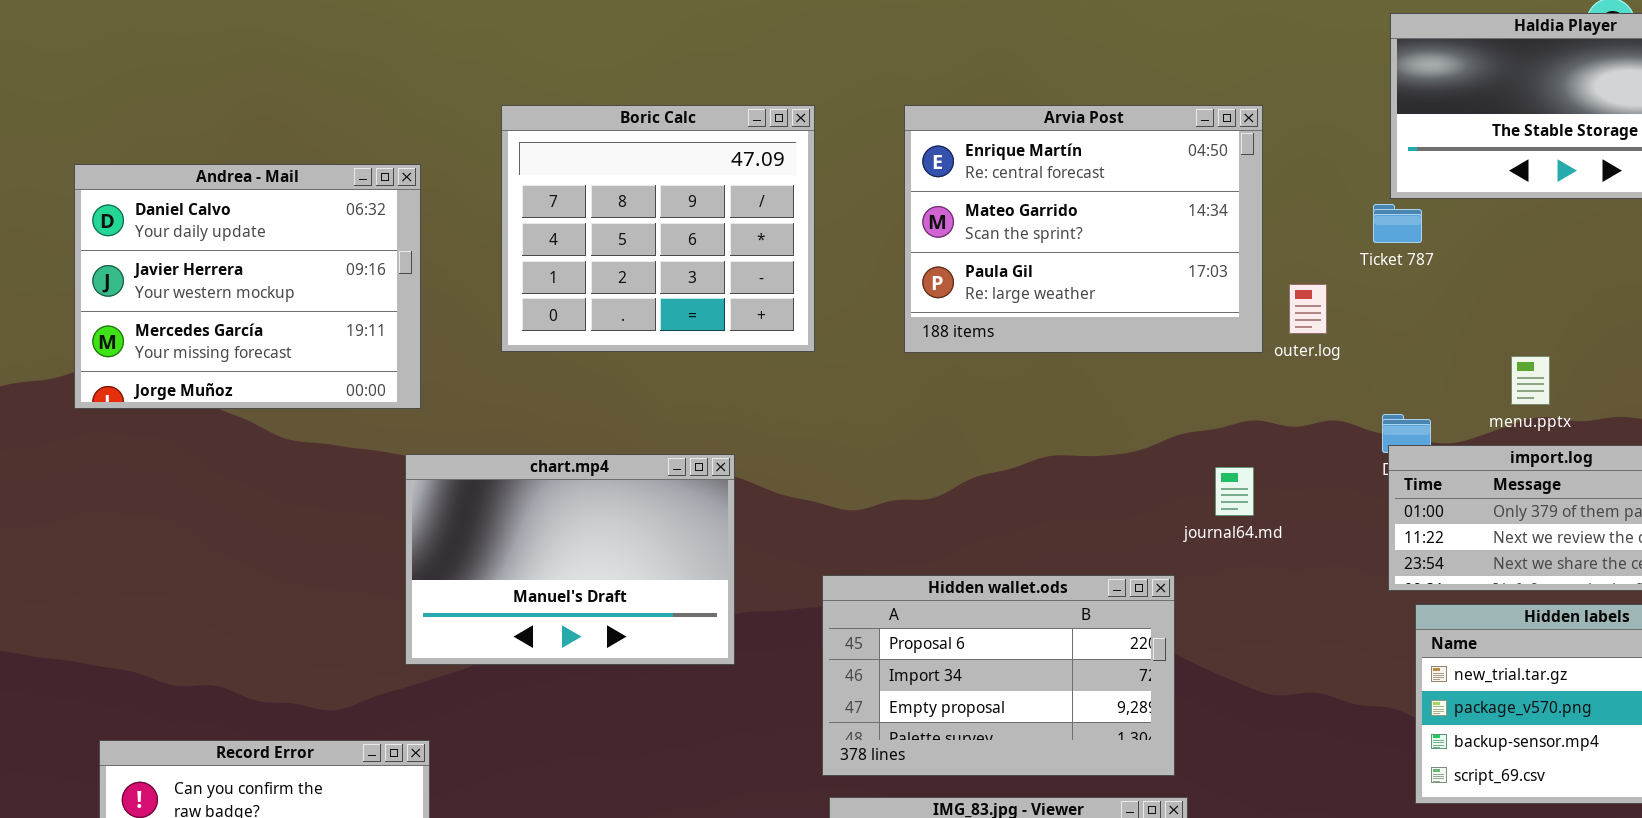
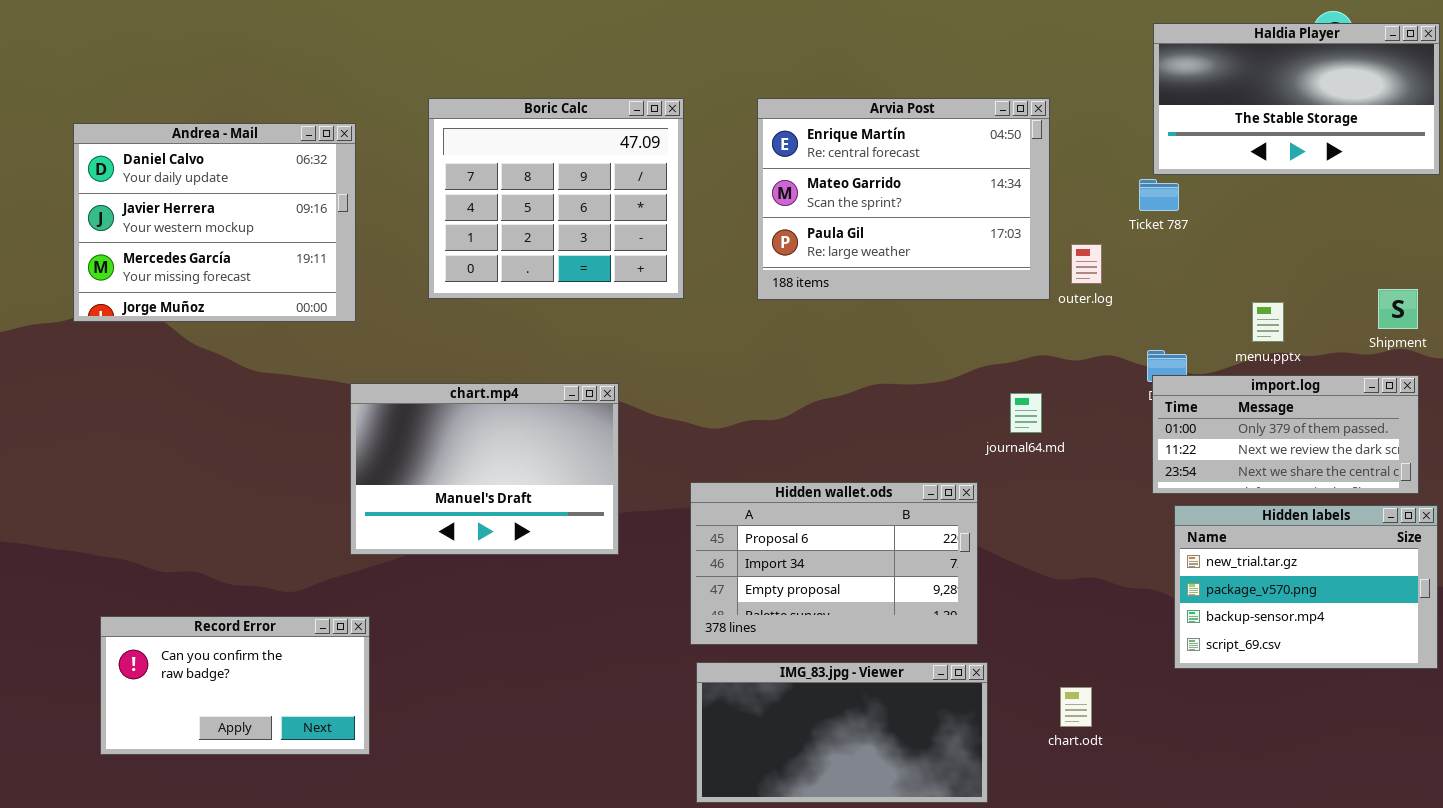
Andrea - Mail: [74,164,421,409] -> [73,123,356,322], moved

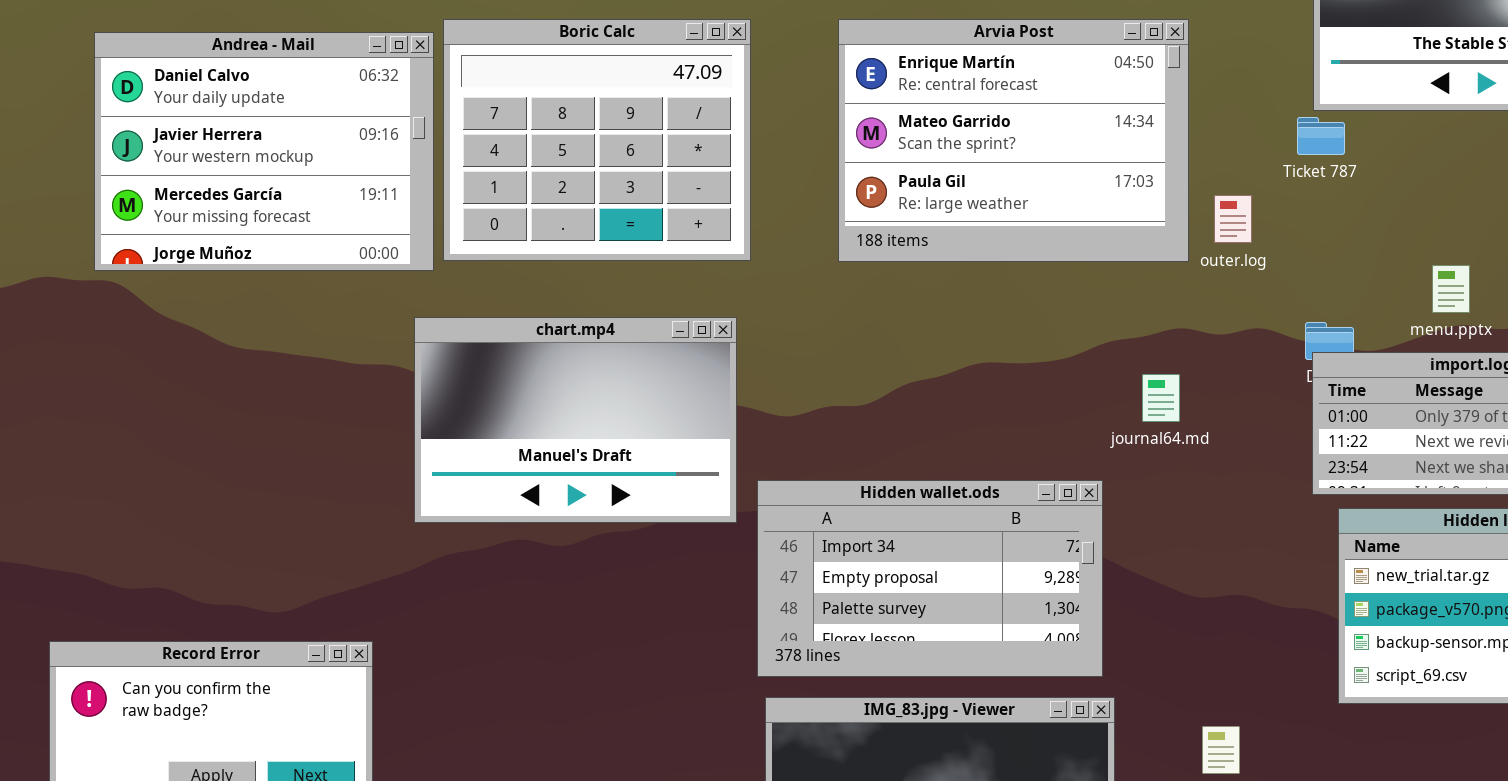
Andrea - Mail: [73,123,356,322] -> [94,32,434,271], moved
chart.mp4: [350,383,619,555] -> [414,317,737,523], moved
Hidden wallet.ods: [690,482,978,645] -> [757,480,1103,677], scrolled down 1 row

